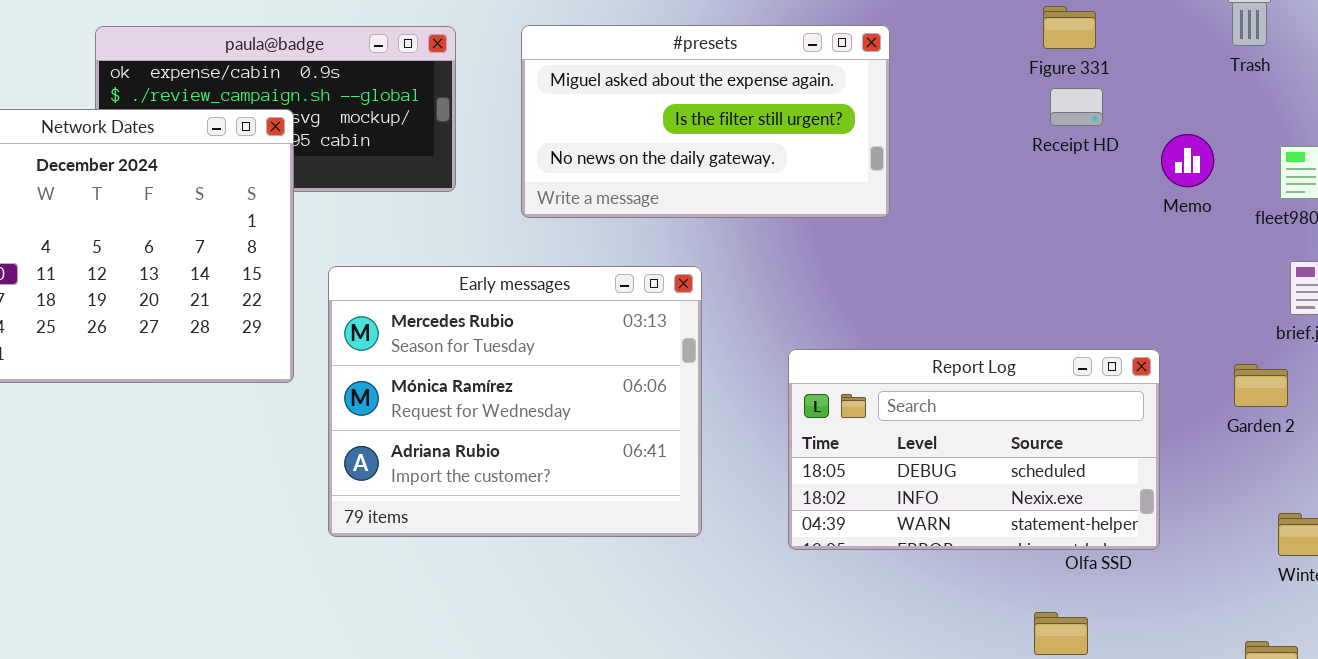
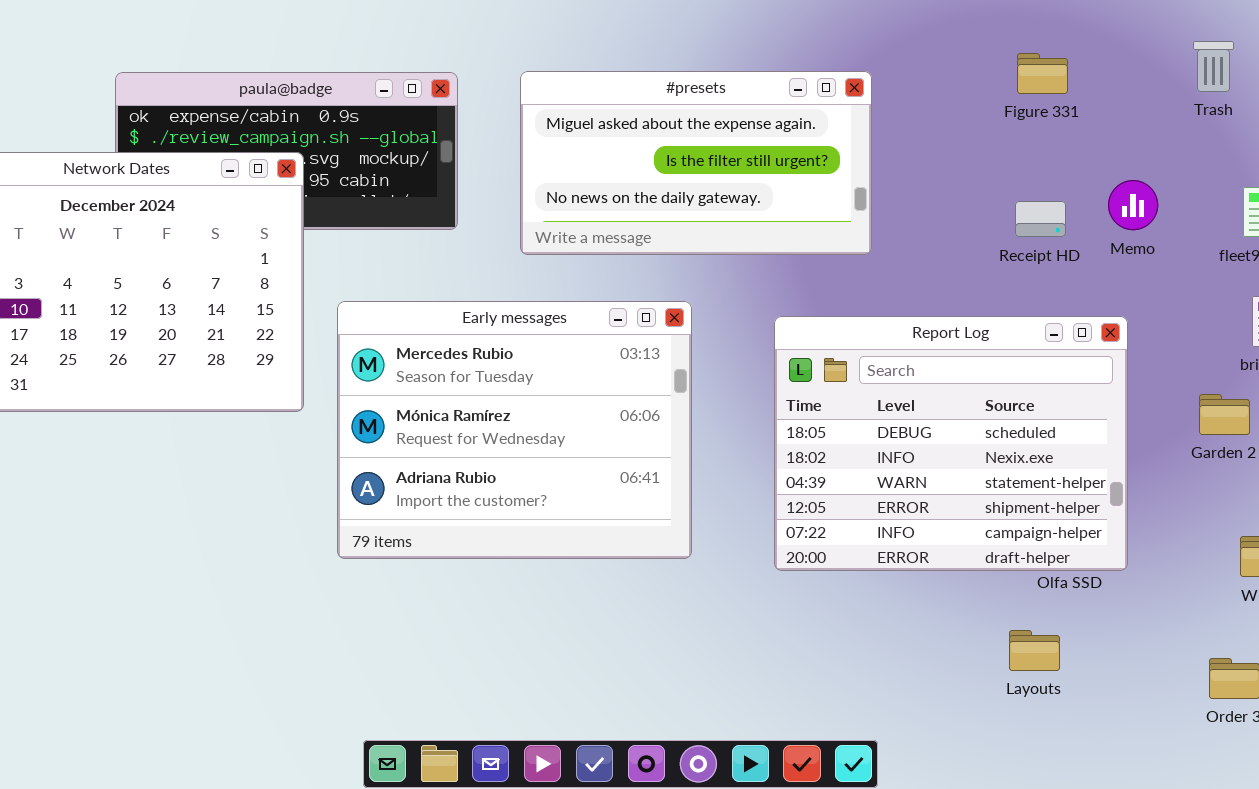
Receipt HD: [1050,88,1103,126] -> [1015,201,1066,237], moved
Memo: [1161,134,1214,187] -> [1108,180,1158,230], moved
Report Log: [788,349,1160,550] -> [774,316,1128,571], resized

